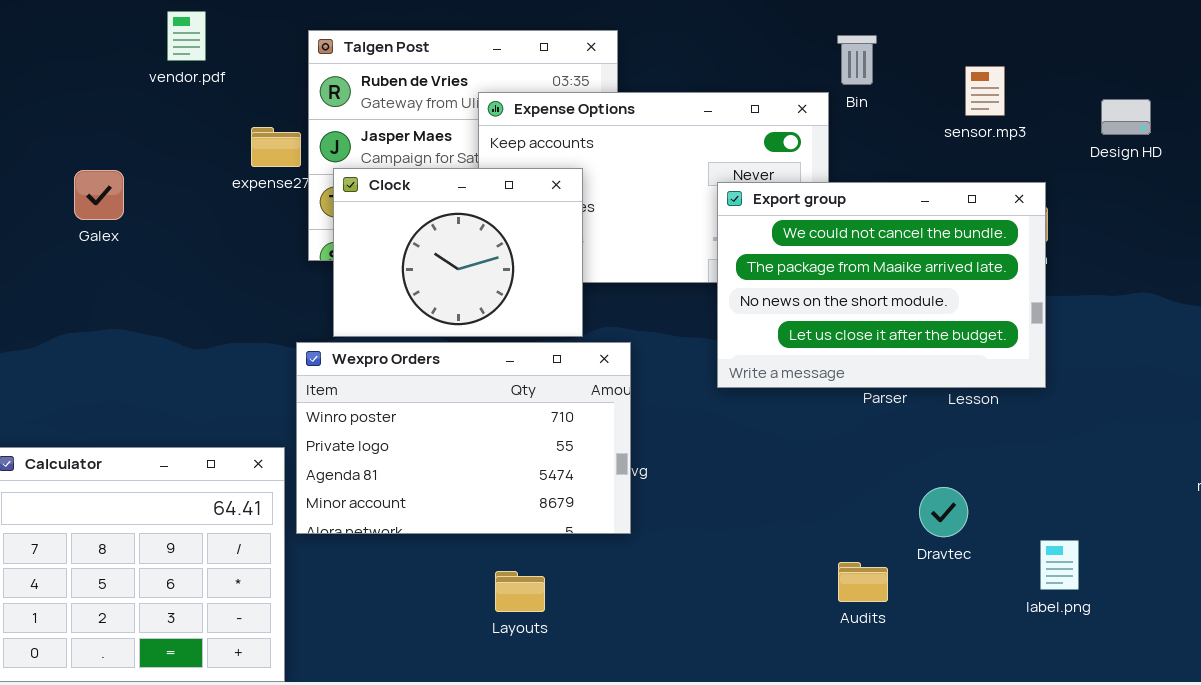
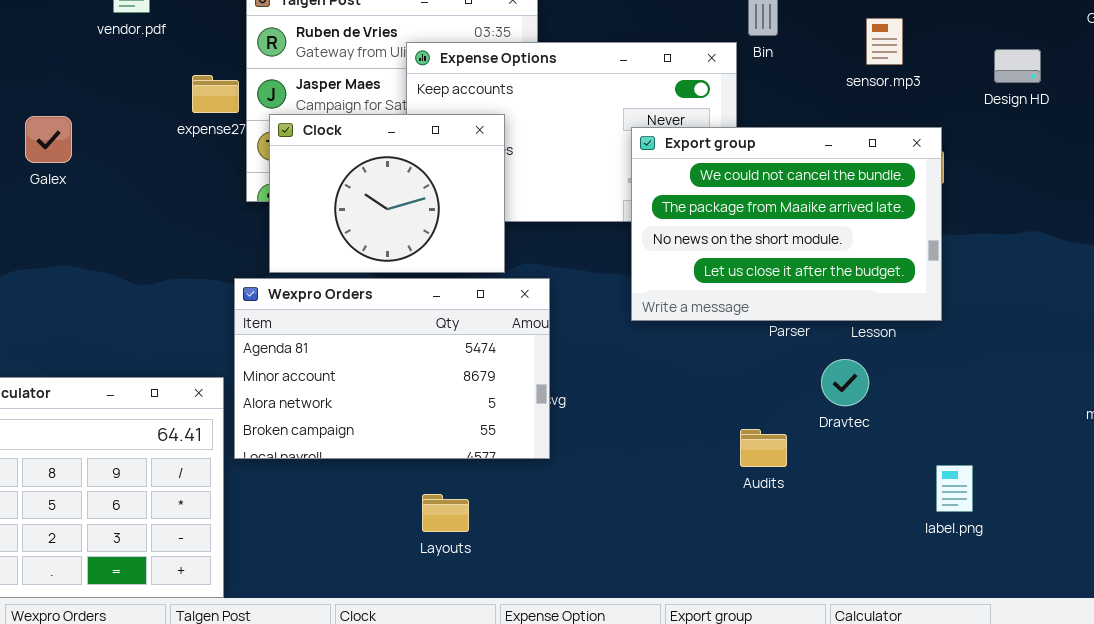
Wexpro Orders: [296,342,631,534] -> [234,278,550,459], scrolled down 2 rows
Dravtec: [919,487,968,537] -> [821,359,869,406], moved
Audits: [838,562,888,602] -> [740,429,787,467], moved

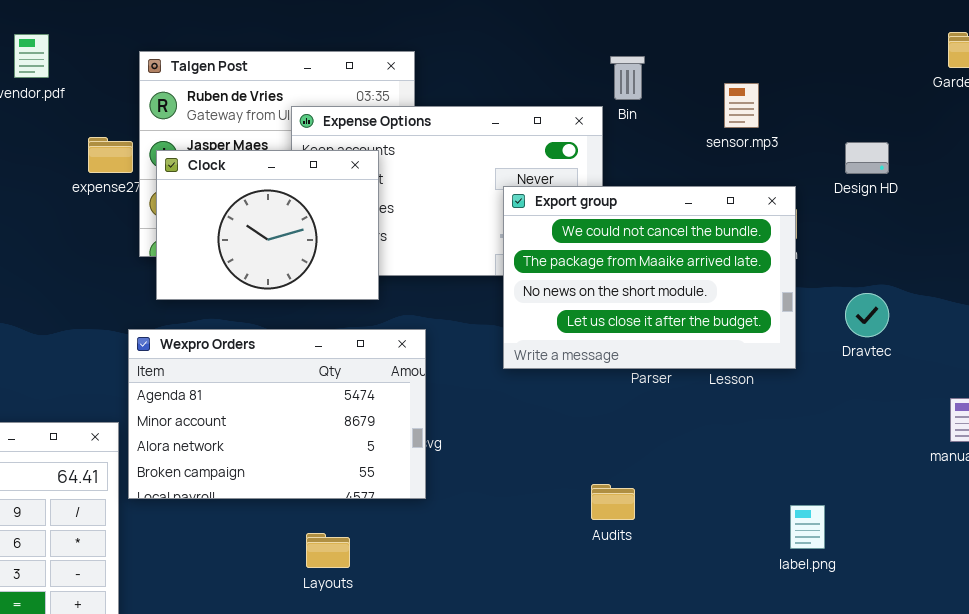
Design HD: [994,49,1041,83] -> [845,142,889,174], moved
Clock: [269,114,505,273] -> [156,150,379,300], moved
Dravtec: [821,359,869,406] -> [845,293,889,337], moved
Audits: [740,429,787,467] -> [591,484,635,520], moved

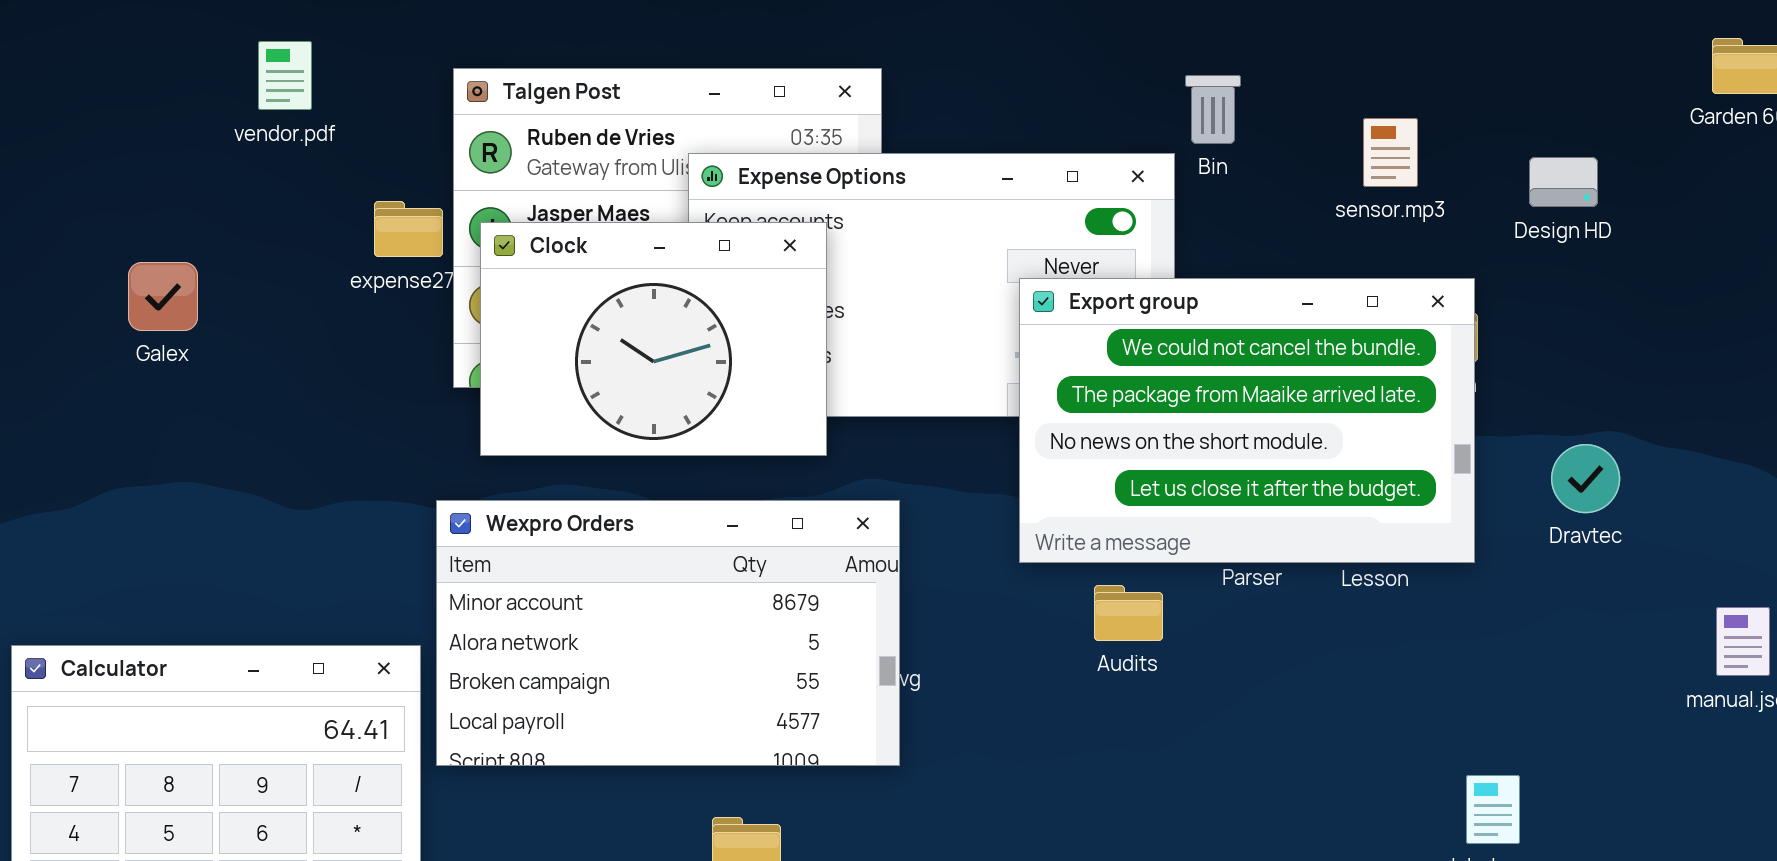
Design HD: [845,142,889,174] -> [1529,157,1598,207], moved
Wexpro Orders: [128,329,426,499] -> [436,500,900,766], scrolled down 1 row
Audits: [591,484,635,520] -> [1094,585,1163,641], moved

